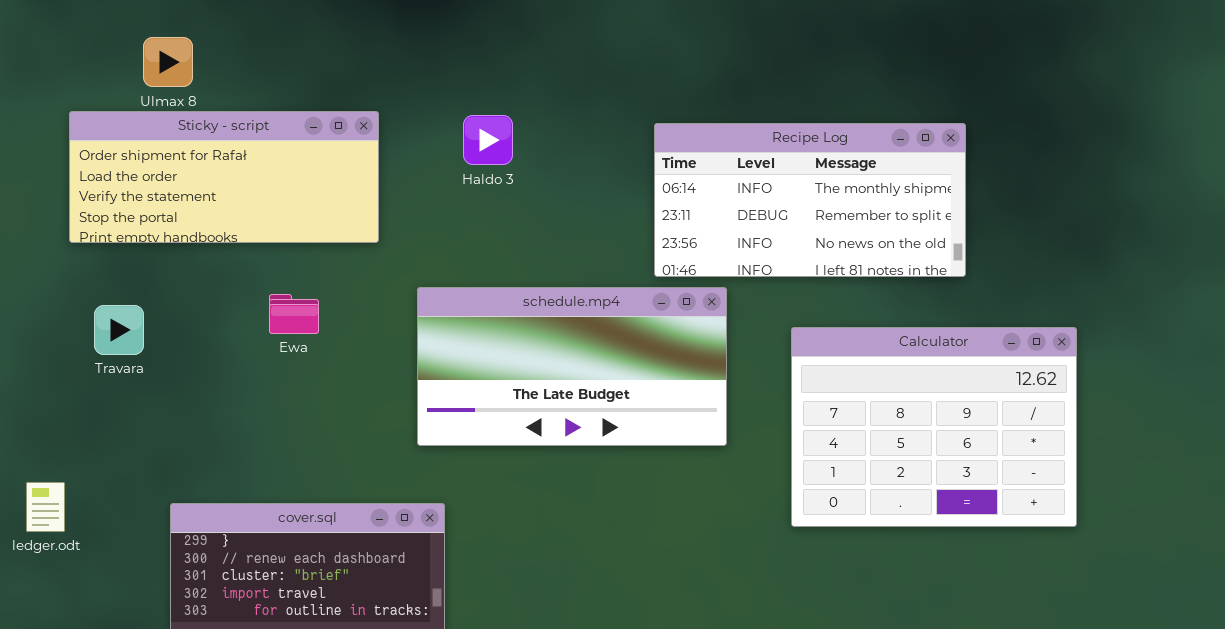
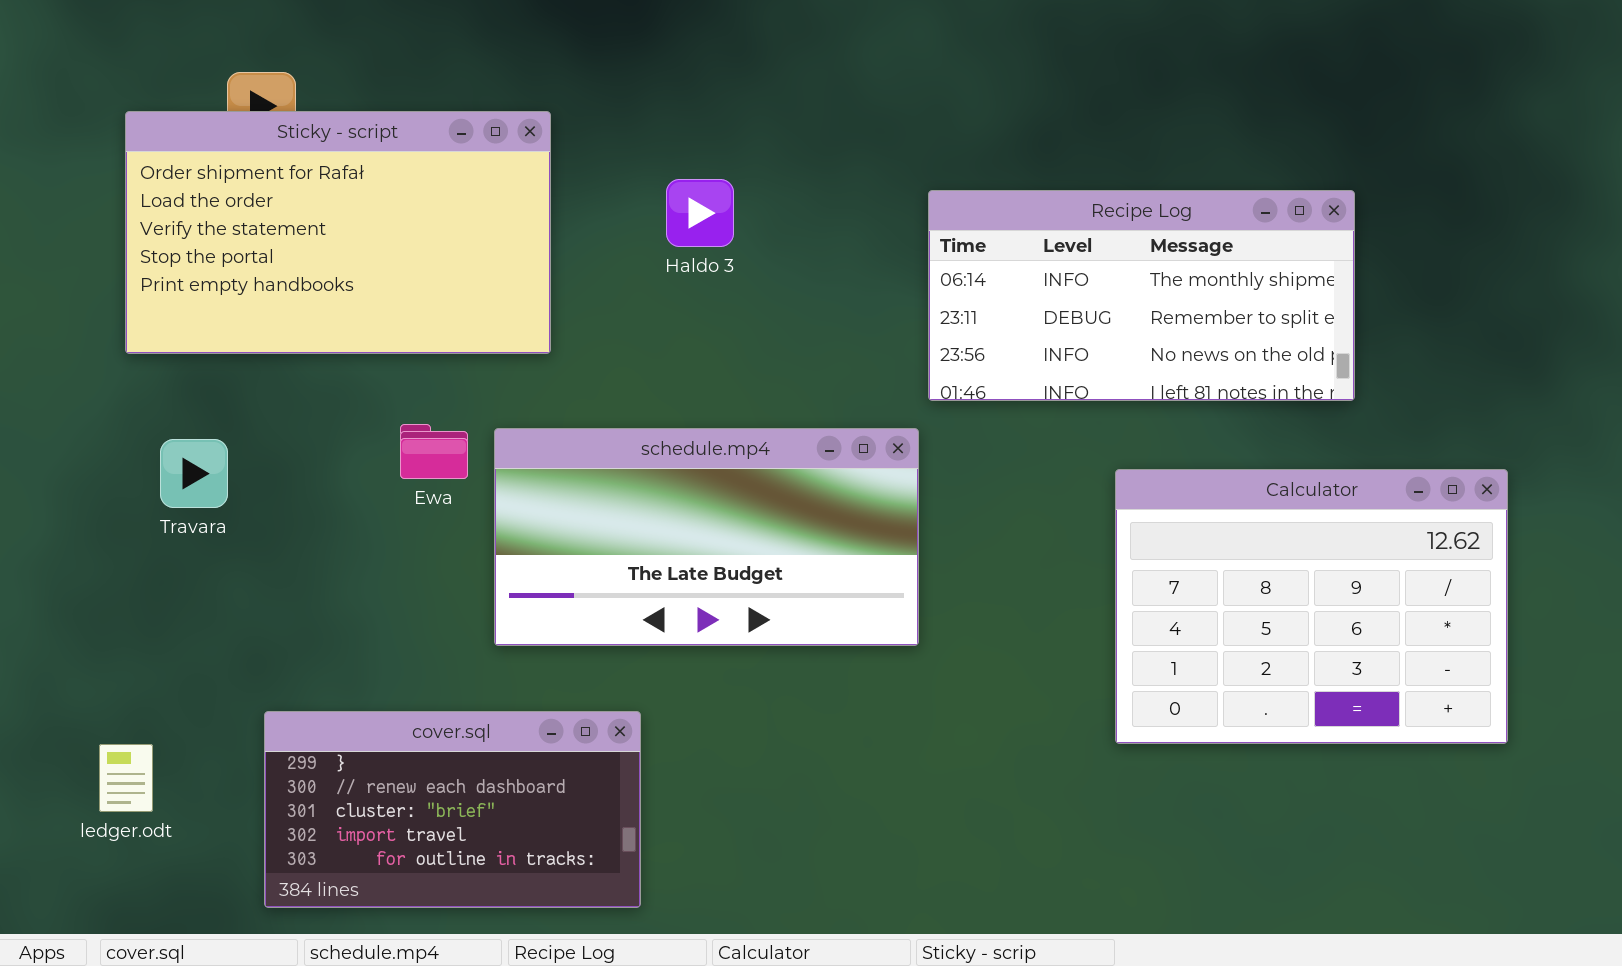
Sticky - script: [69,111,379,243] -> [125,111,551,354], resized
schedule.mp4: [417,287,727,446] -> [494,428,919,646], moved
ledger.odt: [26,482,65,532] -> [99,744,153,812], moved

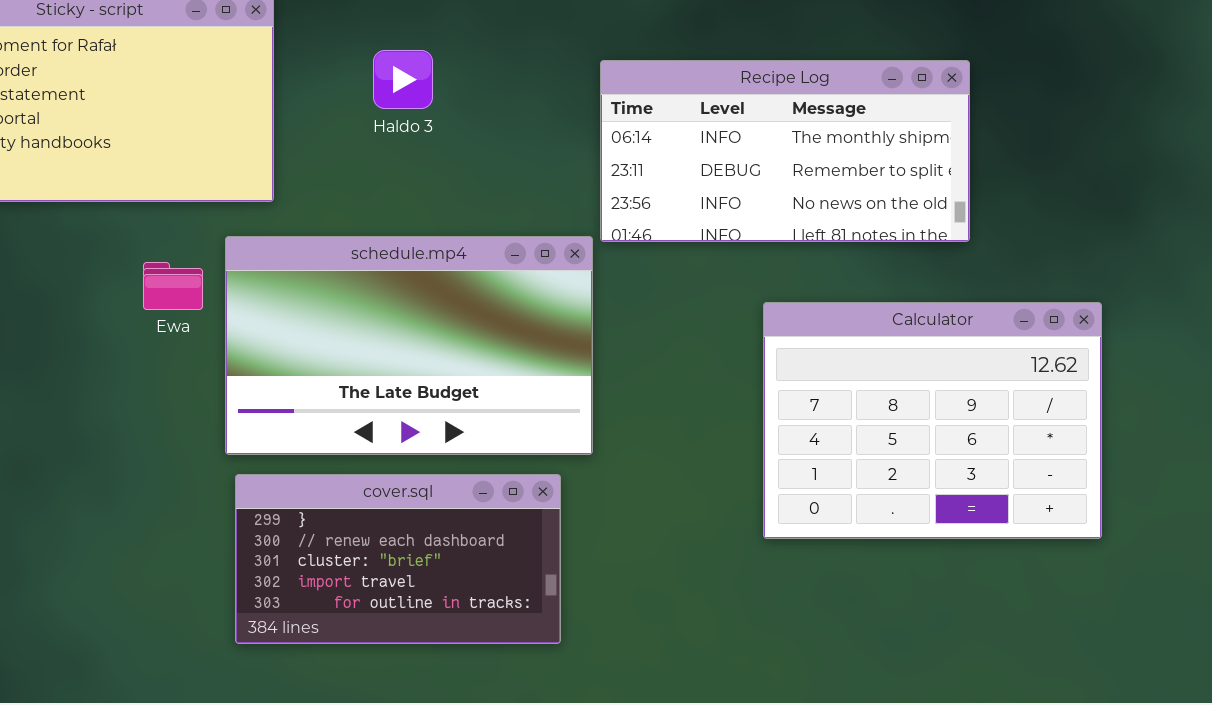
schedule.mp4: [494,428,919,646] -> [225,236,593,455], resized
cover.sql: [264,711,641,908] -> [235,474,561,644], moved

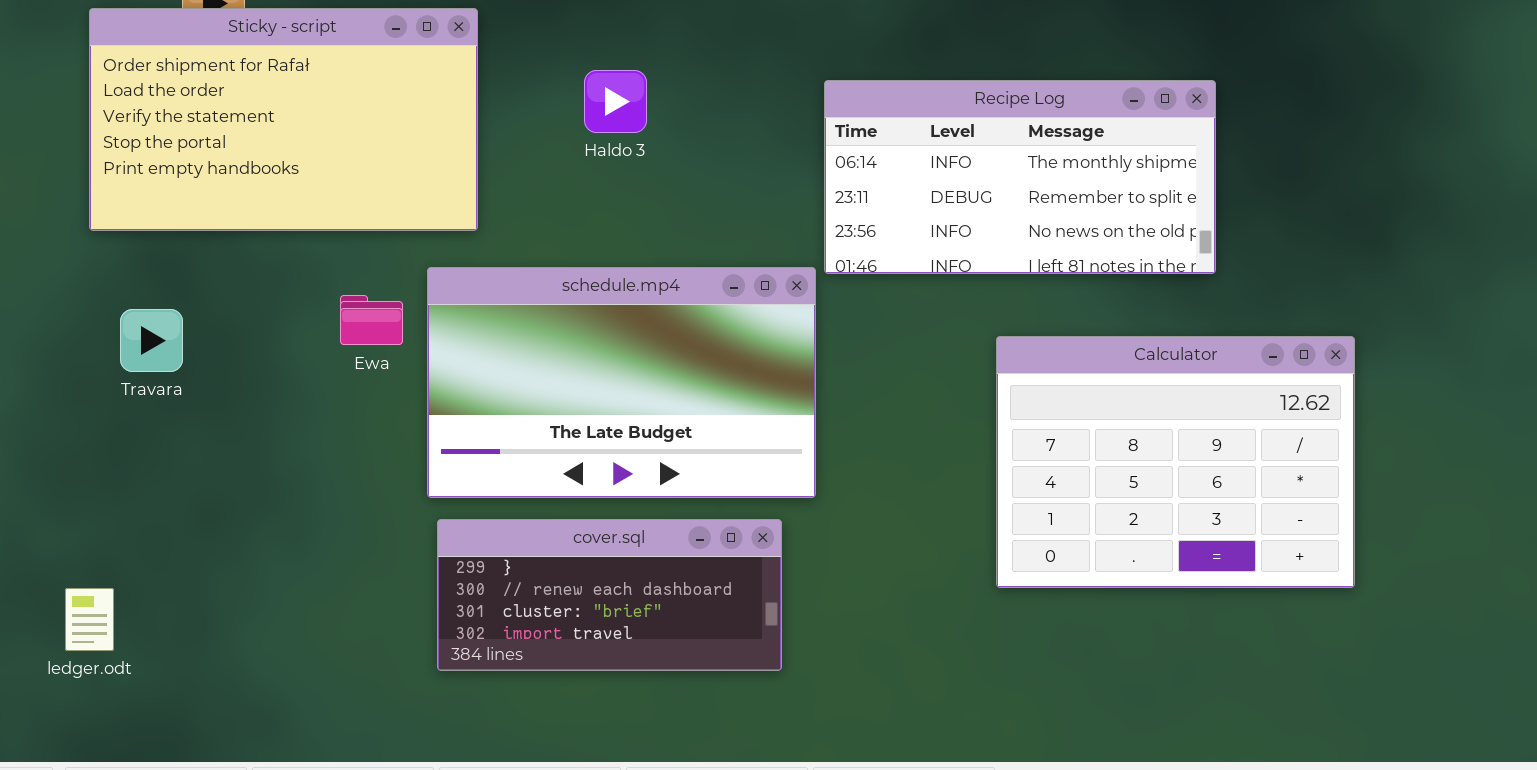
cover.sql: [235,474,561,644] -> [437,519,782,671], resized

